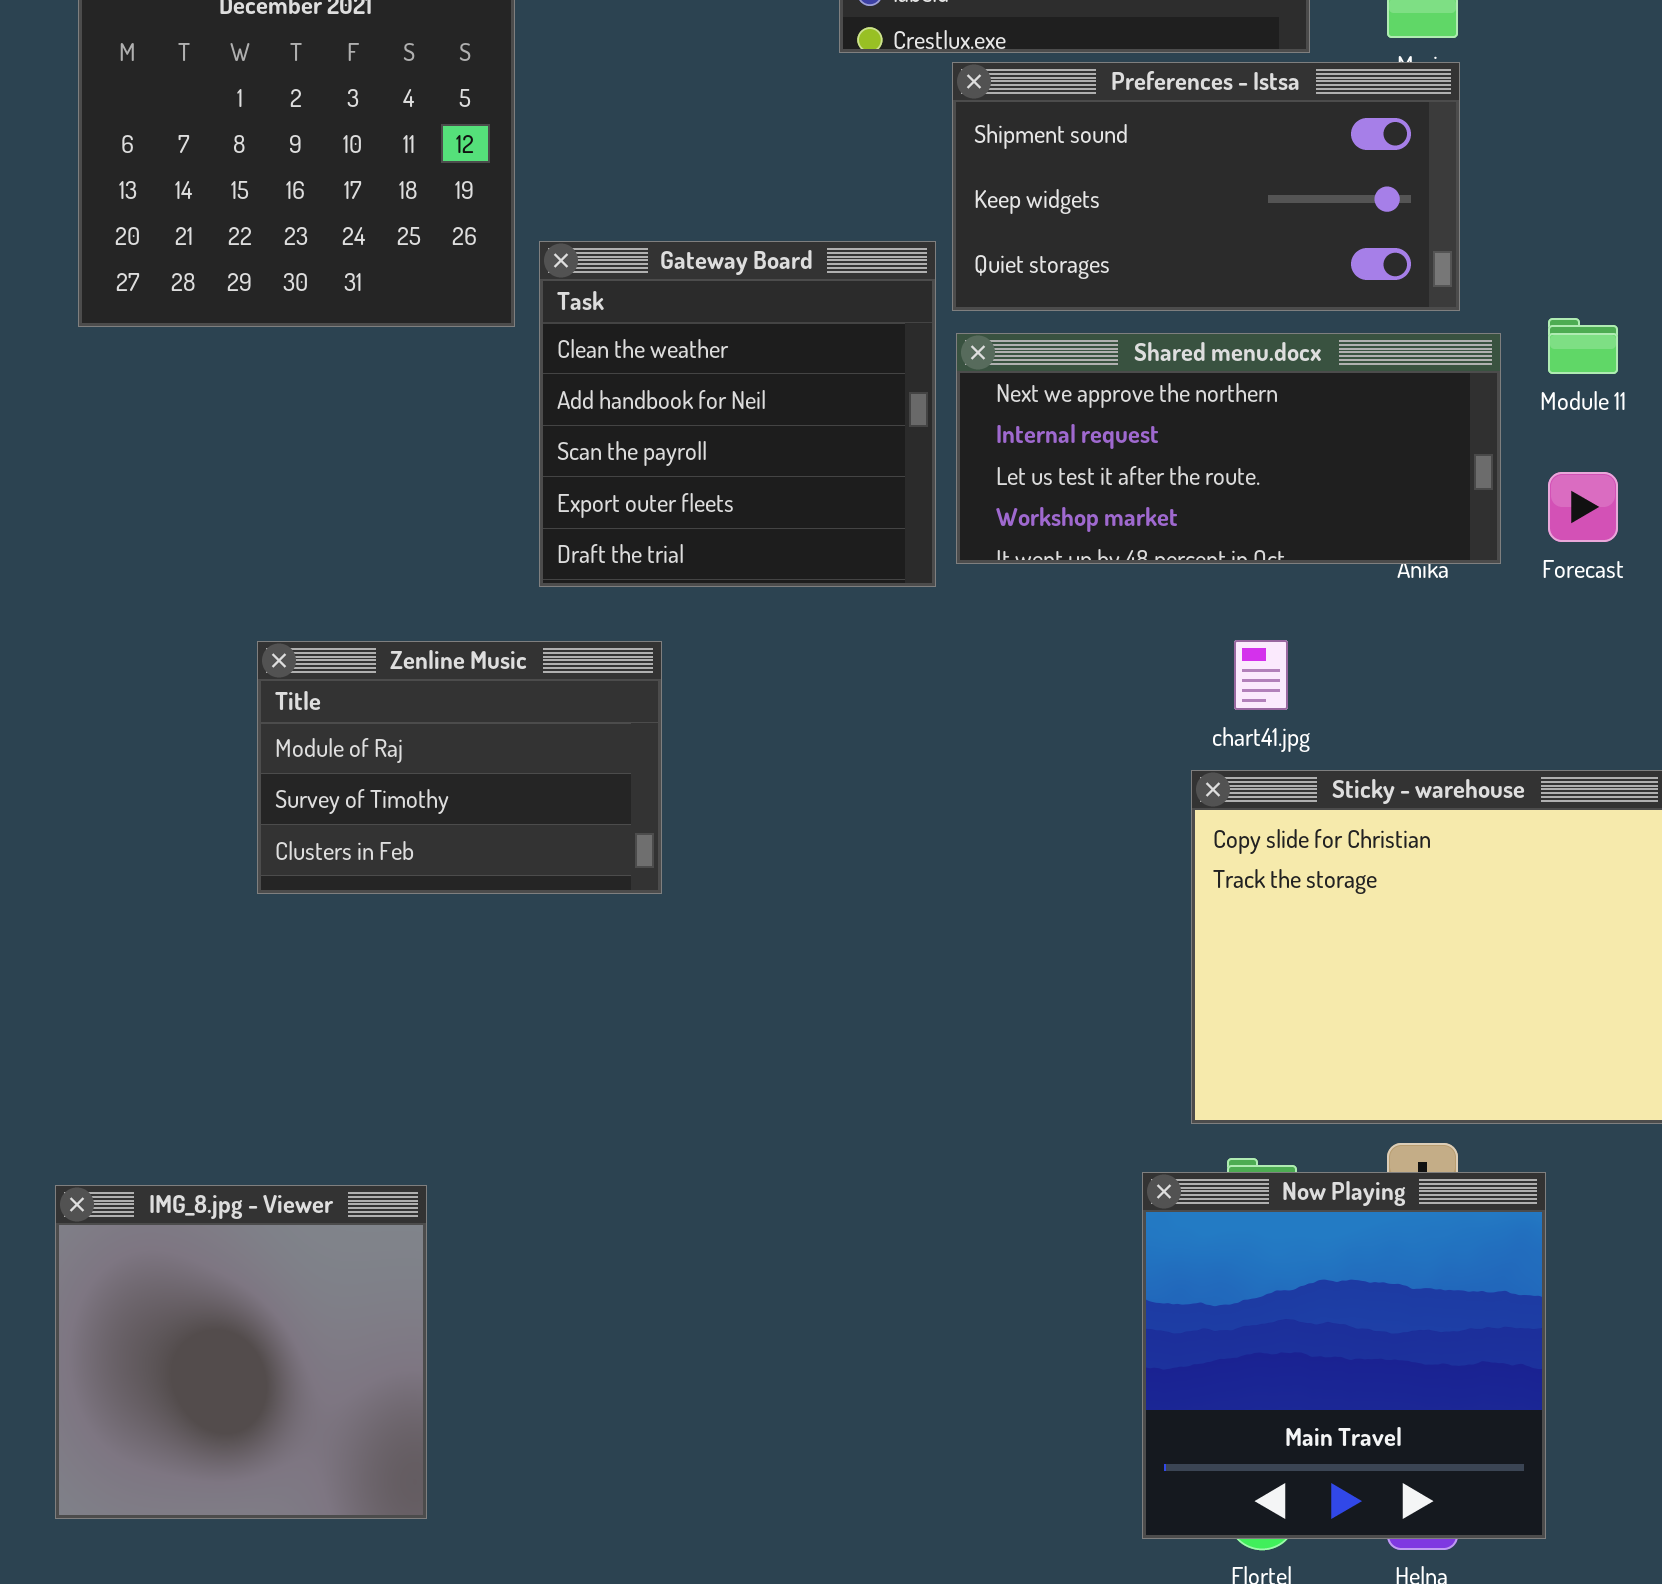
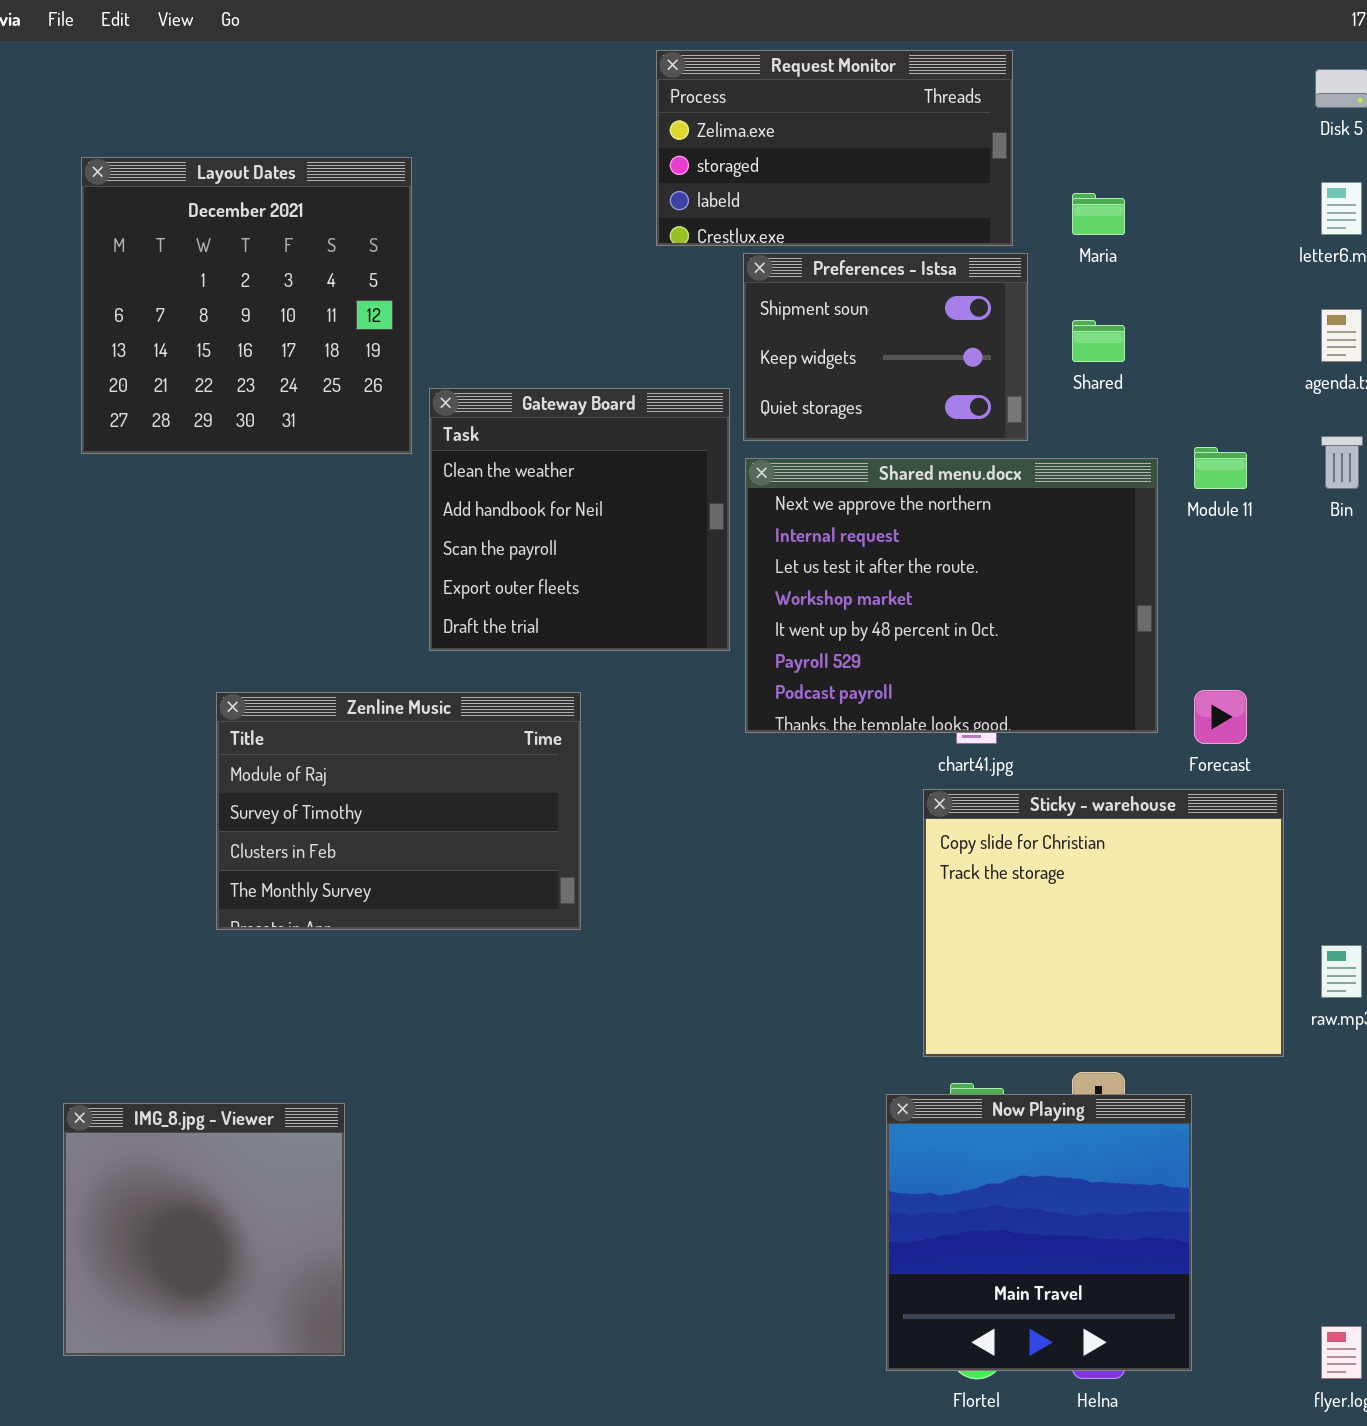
Preferences - Istsa: [952,62,1460,311] -> [743,253,1028,441], resized
Shared menu.docx: [956,333,1501,564] -> [745,458,1158,733], resized
Forecast: [1548,472,1618,542] -> [1194,690,1247,744], moved
Zenline Music: [257,641,662,894] -> [216,692,581,930], resized

